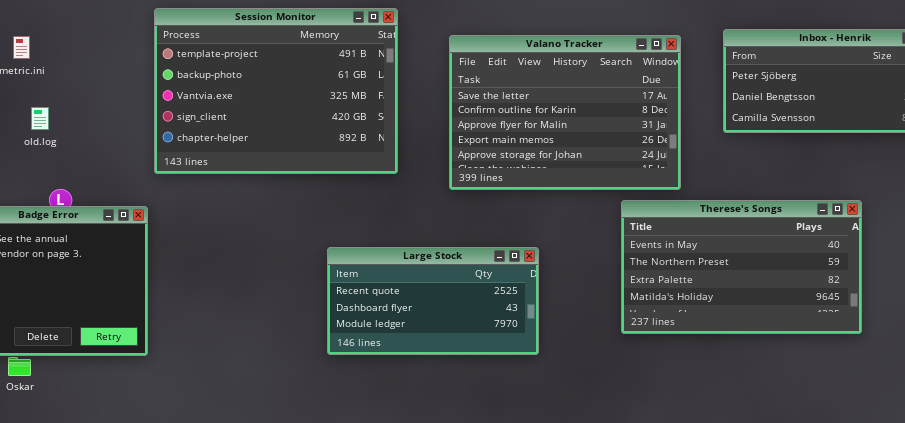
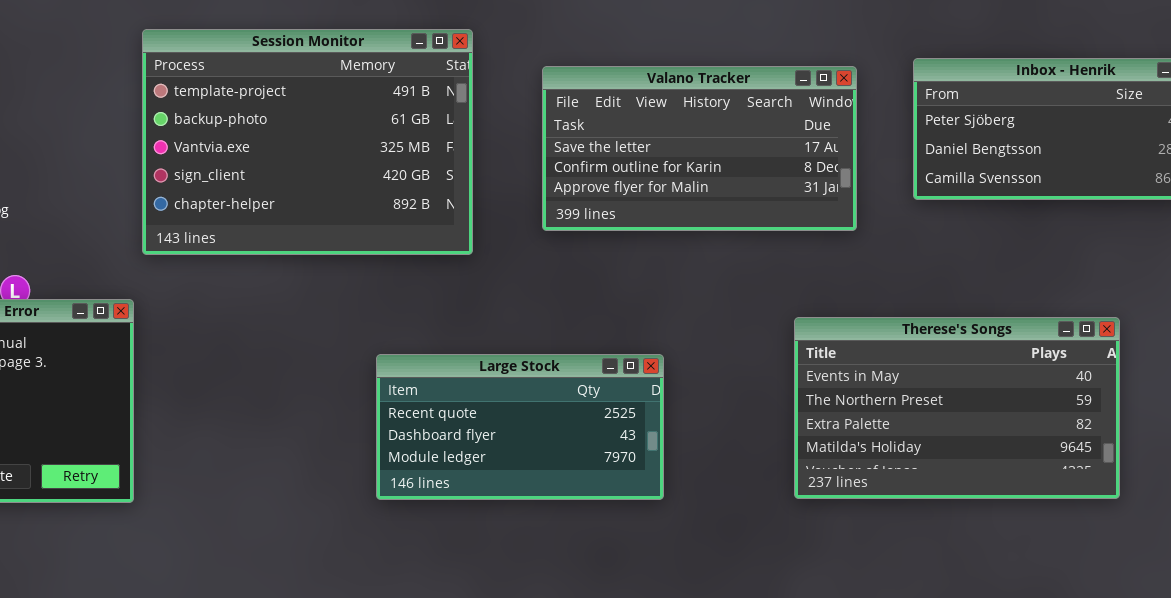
Valano Tracker: [449,35,681,190] -> [542,66,857,231], resized
Therese's Songs: [621,200,862,334] -> [794,317,1120,499], moved

